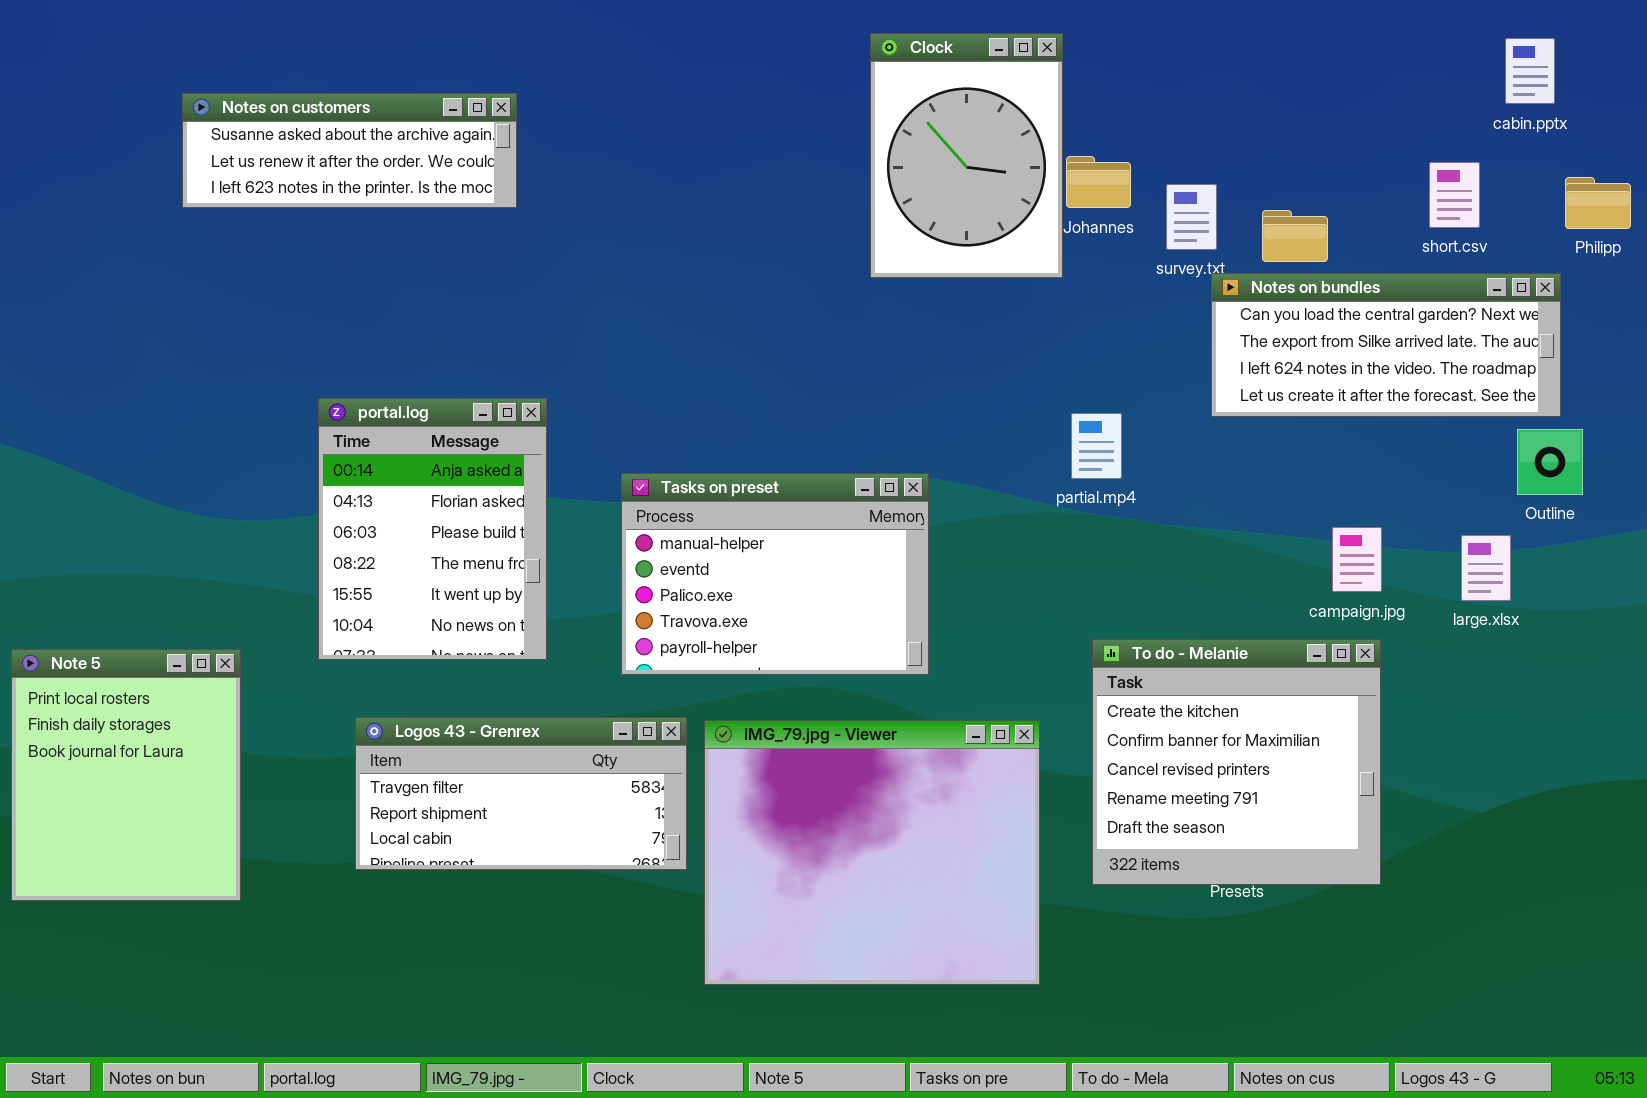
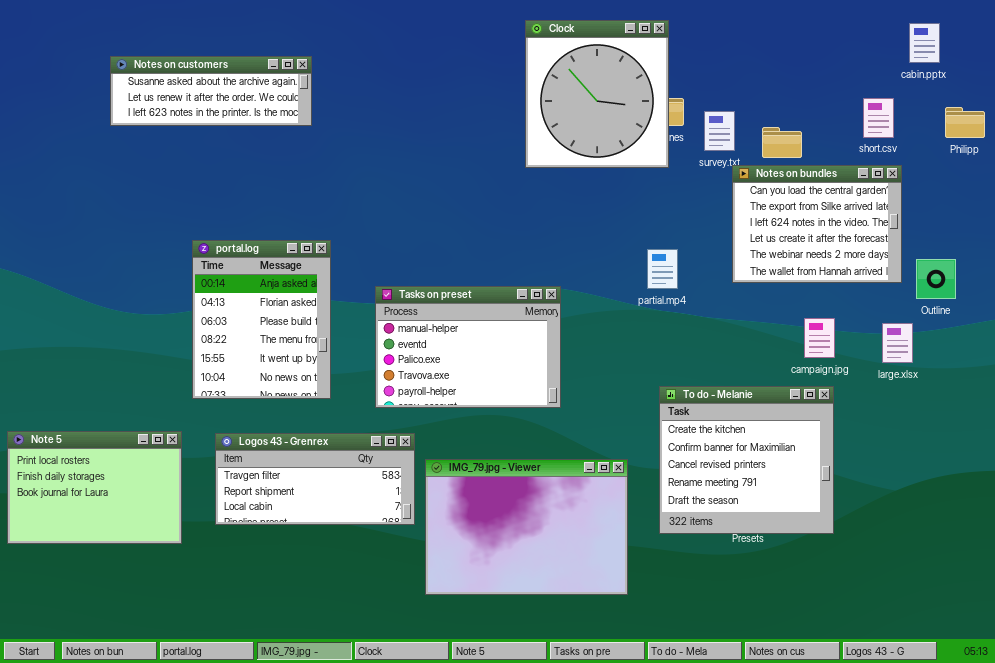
Clock: [870,33,1063,278] -> [525,20,669,168], resized
Notes on bundles: [1211,273,1561,417] -> [732,165,902,283], resized
Note 5: [11,649,241,901] -> [7,431,182,544], resized
IMG_79.jpg - Viewer: [704,720,1040,985] -> [425,459,628,595], resized

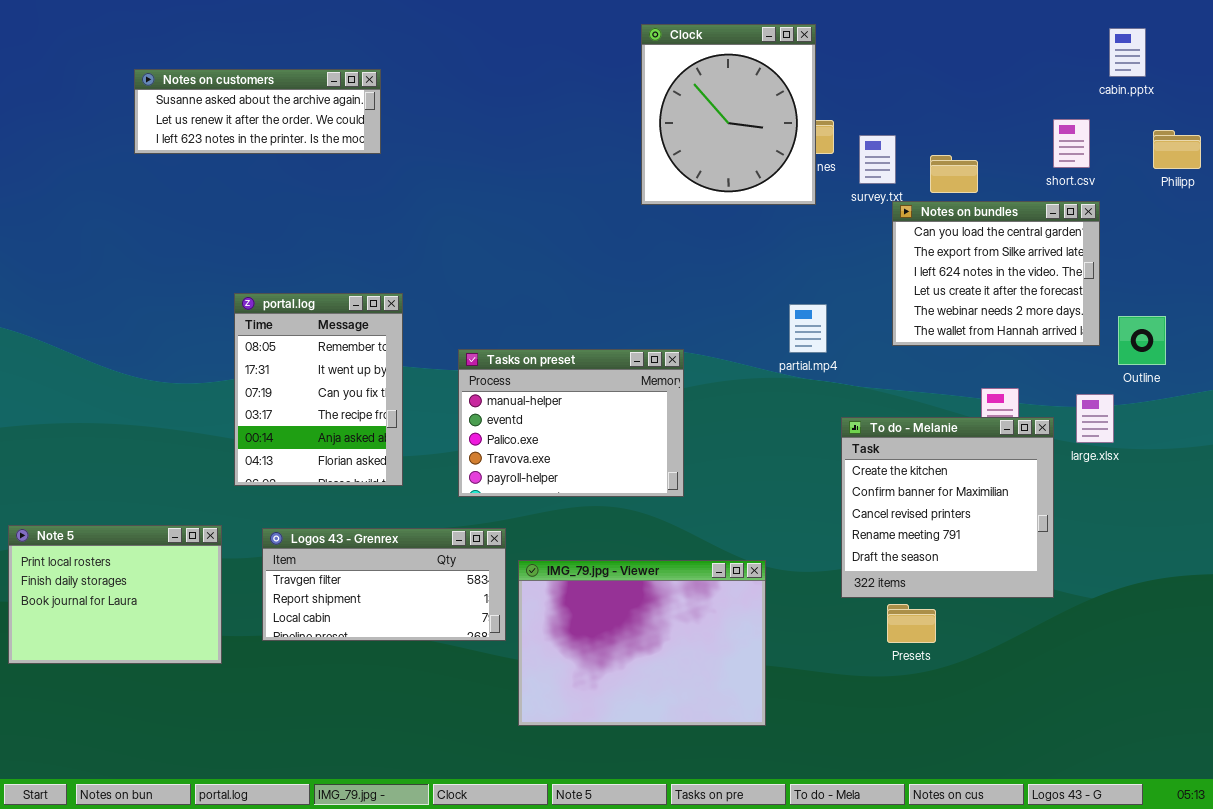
portal.log: [192,240,331,399] -> [234,293,403,486], scrolled up 4 rows
To do - Melanie: [659,386,834,534] -> [841,417,1054,598], moved

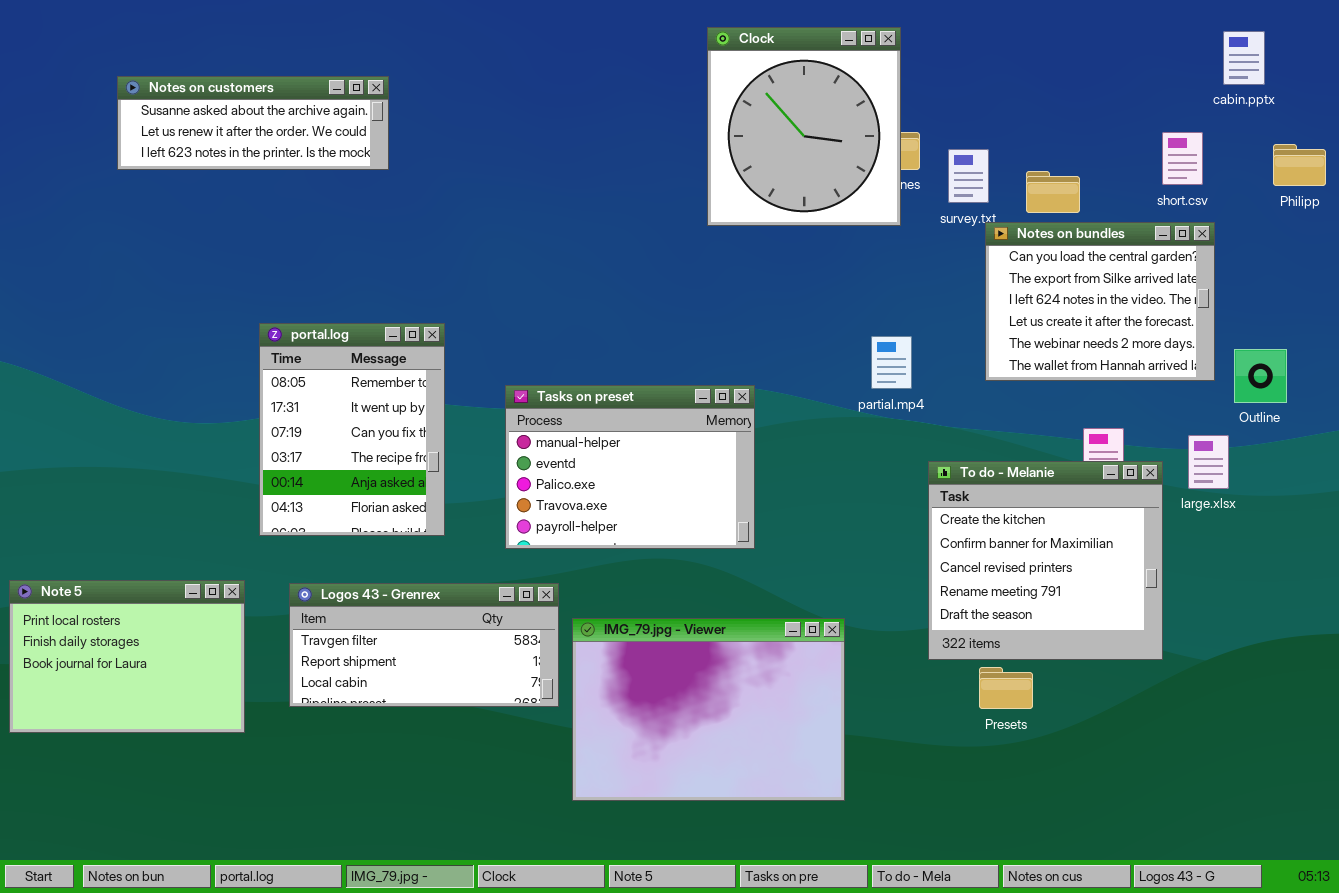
Notes on customers: [134,69,381,154] -> [117,76,389,170], moved

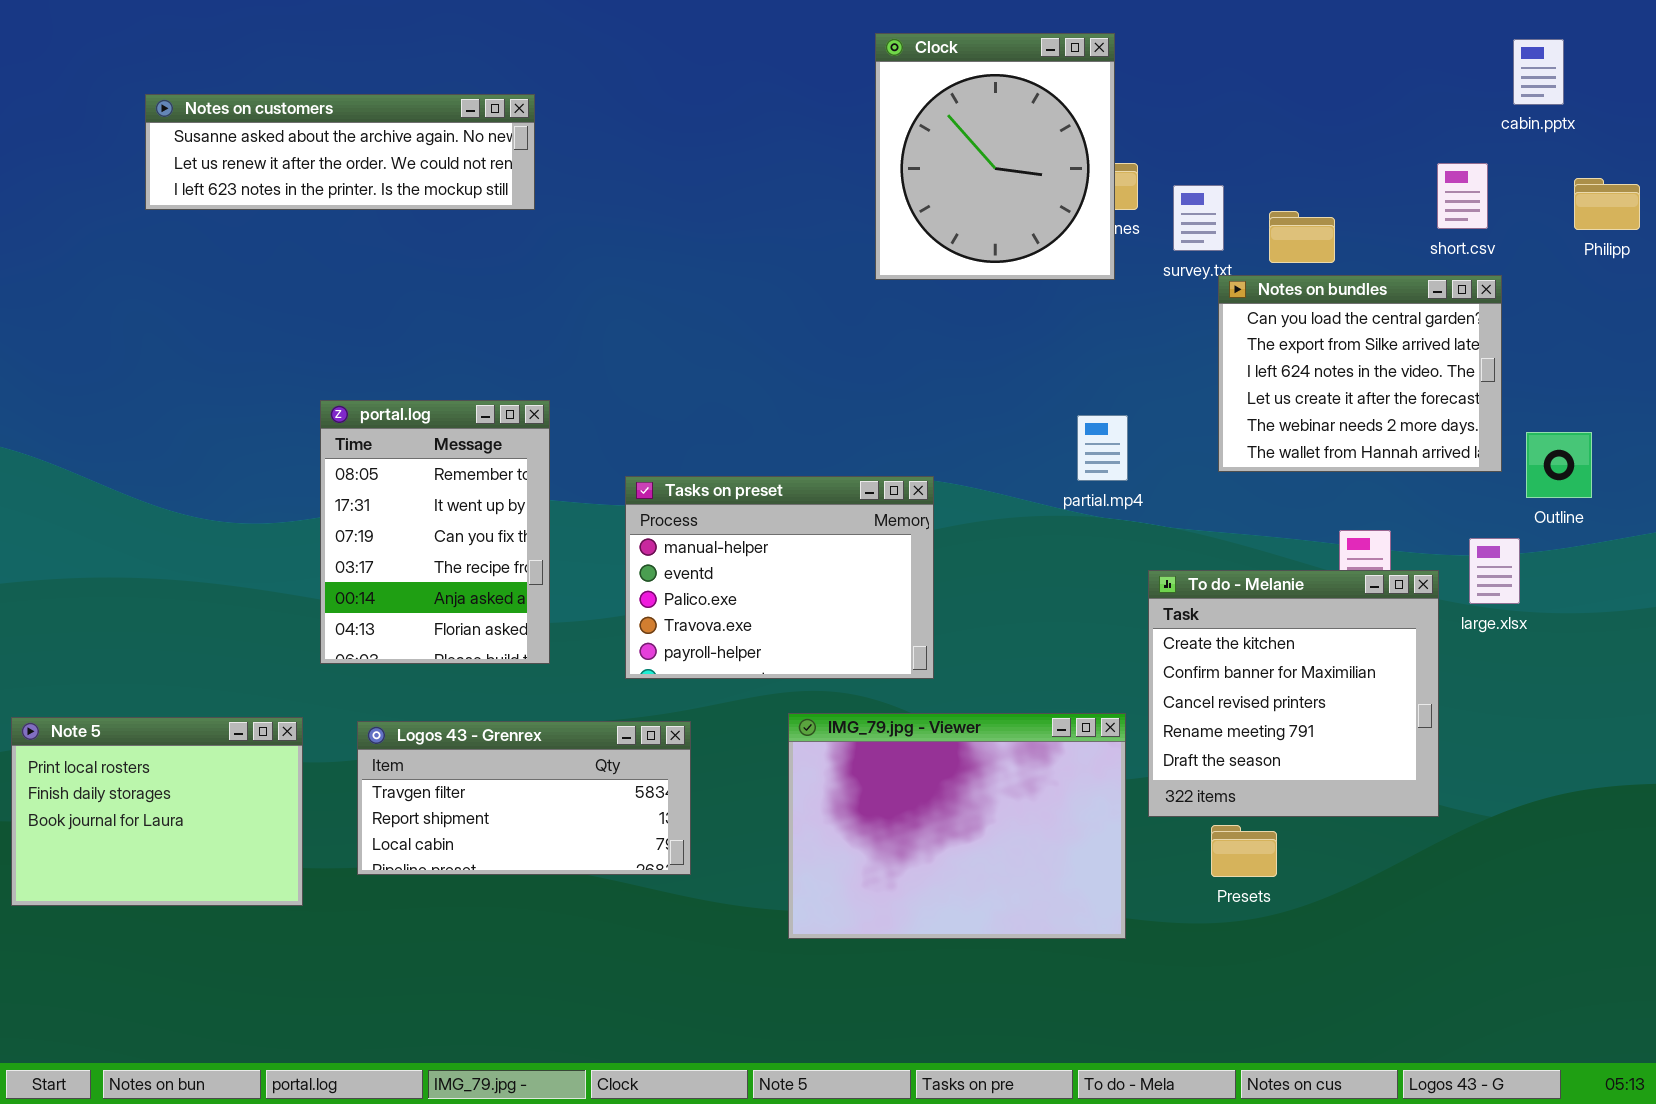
Notes on customers: [117,76,389,170] -> [145,94,535,210], resized
IMG_79.jpg - Viewer: [572,618,845,801] -> [788,713,1126,939], moved

